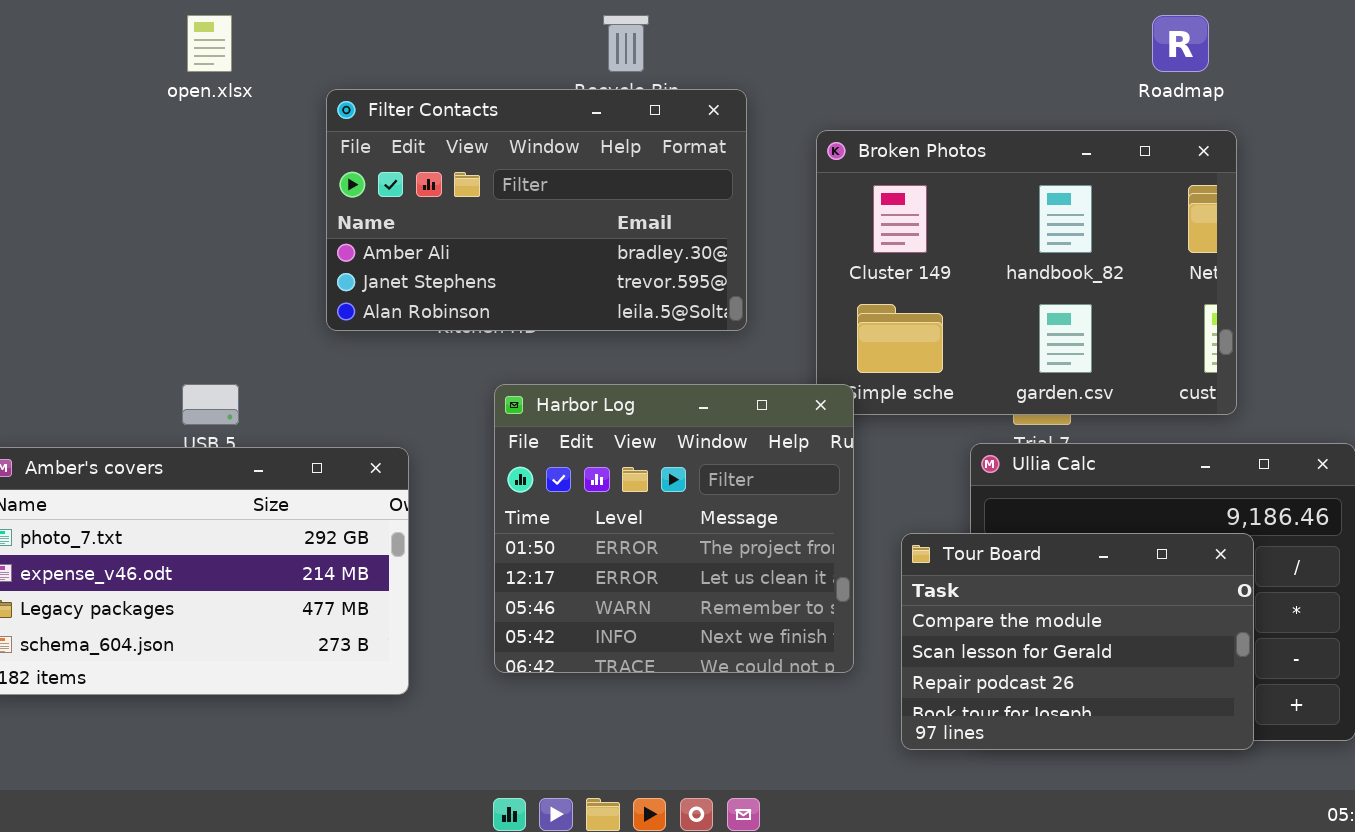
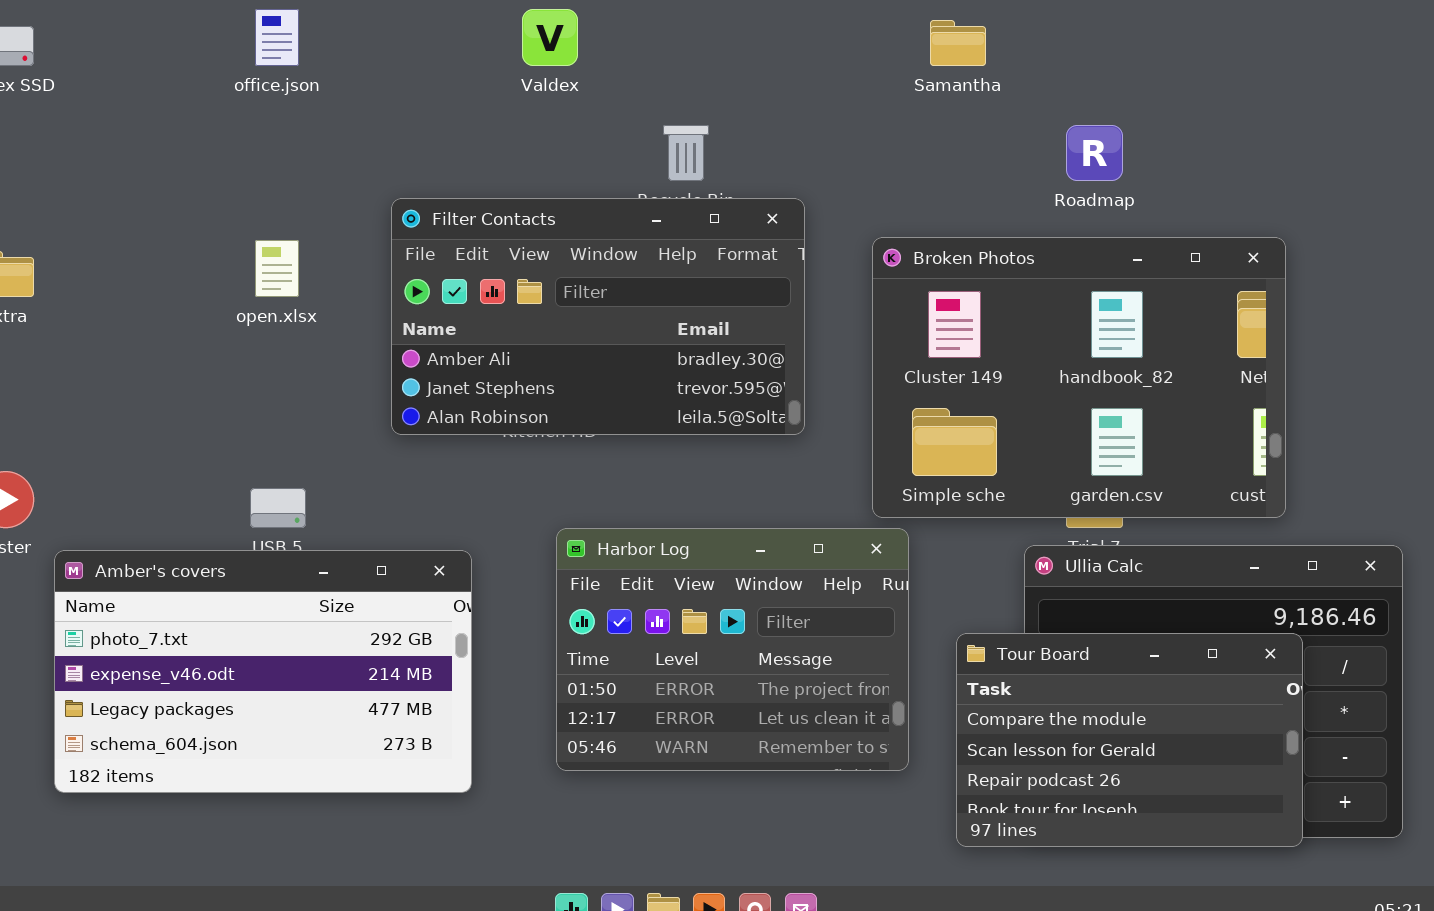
open.xlsx: [187,15,232,72] -> [255,240,299,297], moved
Roadmap: [1152,15,1209,72] -> [1066,125,1123,181], moved
Harbor Log: [494,384,854,673] -> [556,528,909,771], resized

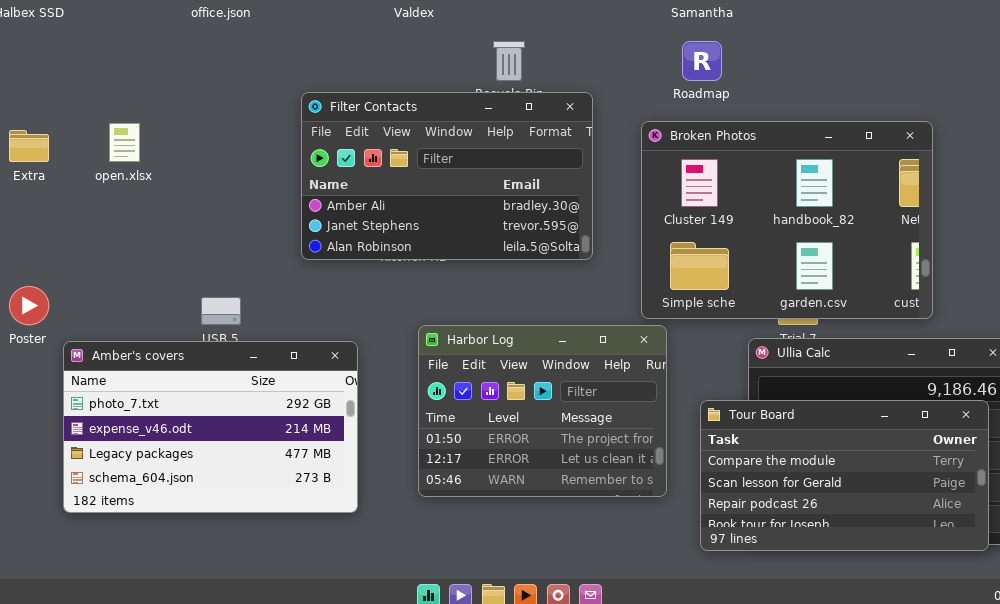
Roadmap: [1066,125,1123,181] -> [682,41,722,81], moved
open.xlsx: [255,240,299,297] -> [109,123,140,162], moved
Tour Board: [956,633,1303,847] -> [700,400,989,551], resized

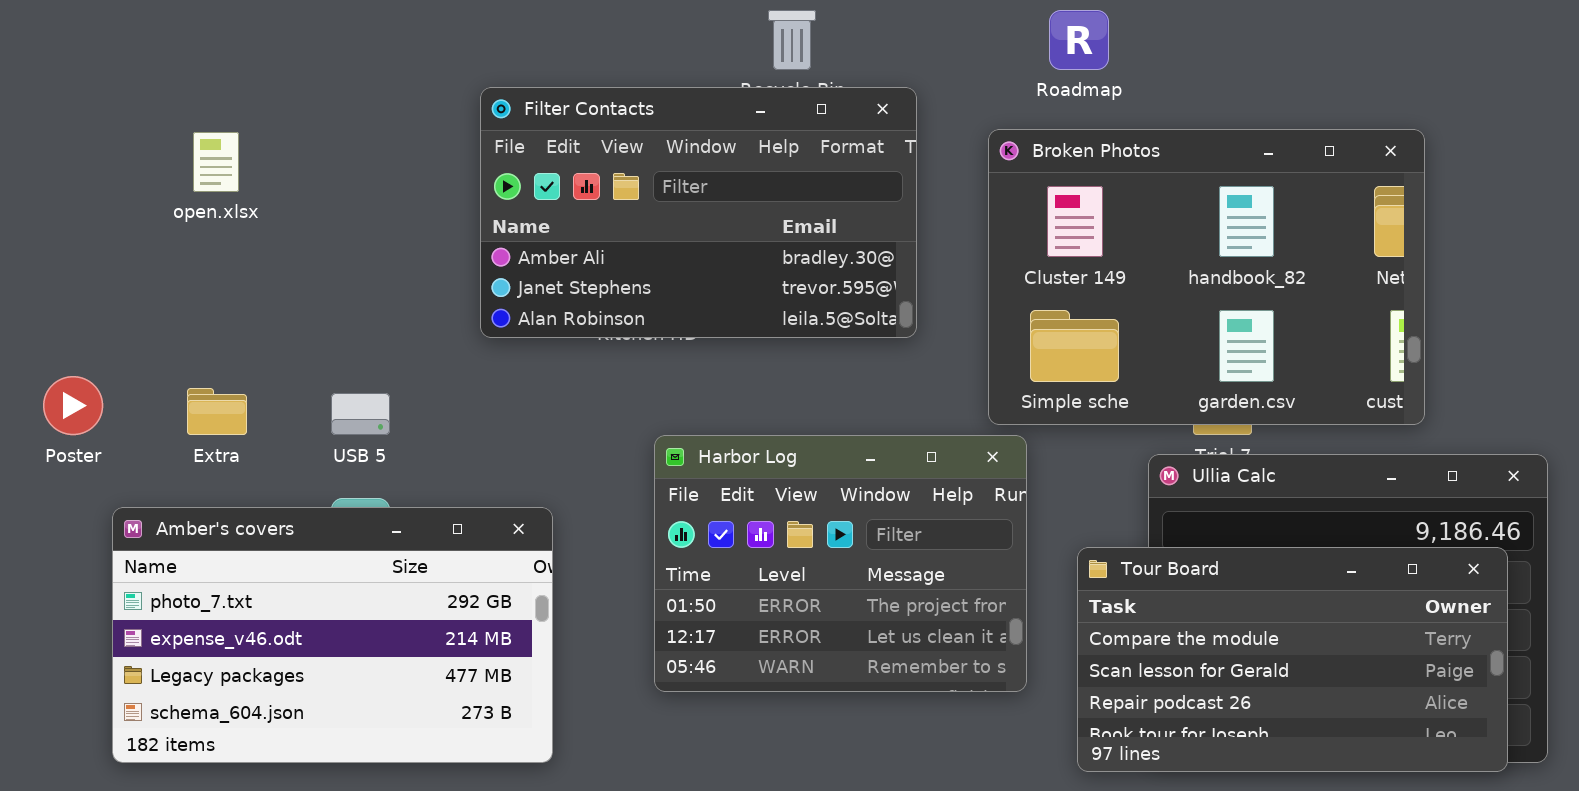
Extra: [9,130,49,162] -> [187,388,247,435], moved
Amber's covers: [63,341,358,513] -> [112,507,553,763], moved

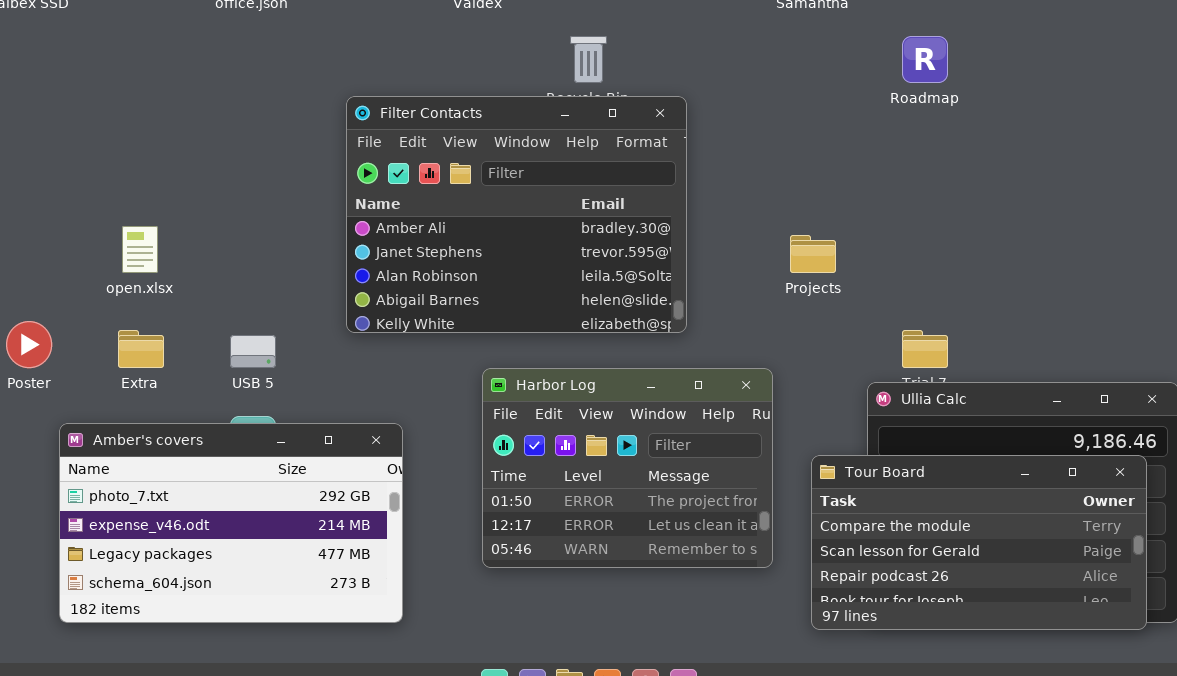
Roadmap: [1049,10,1109,70] -> [902,36,948,83], moved
Filter Contacts: [480,87,917,338] -> [346,96,687,333], resized
Broken Photos: [988,129,1425,425] -> none, closed
open.xlsx: [193,132,239,192] -> [122,226,158,273], moved

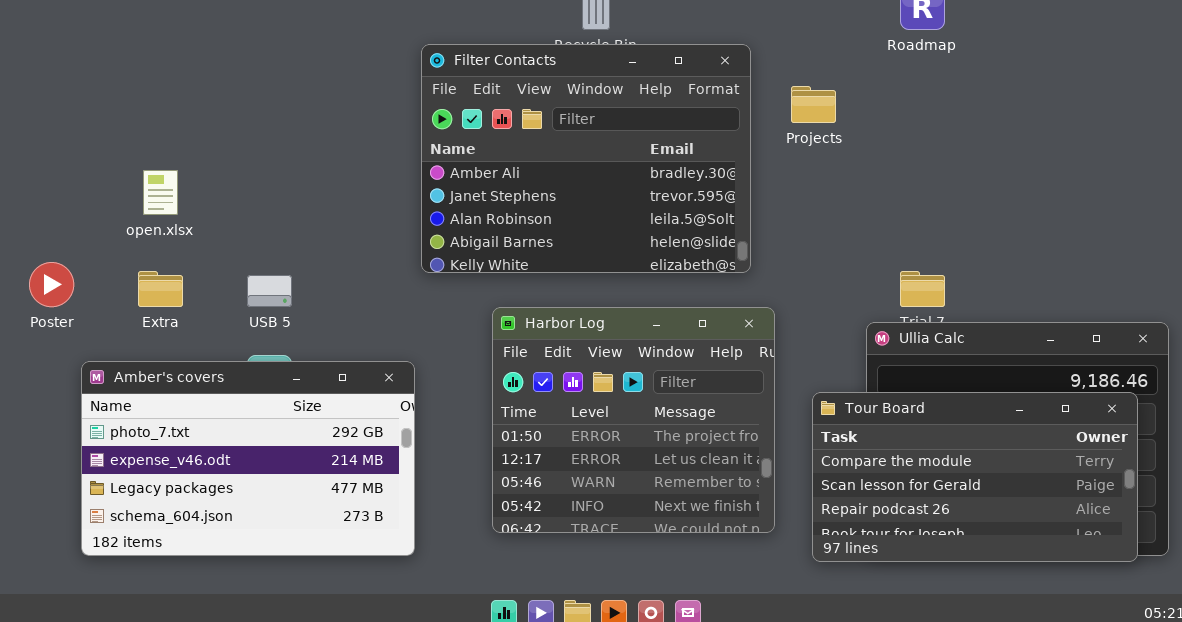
Filter Contacts: [346,96,687,333] -> [421,44,751,273], moved
Projects: [790,235,836,273] -> [791,86,836,123], moved
Harbor Log: [482,368,773,568] -> [492,307,775,533], resized

